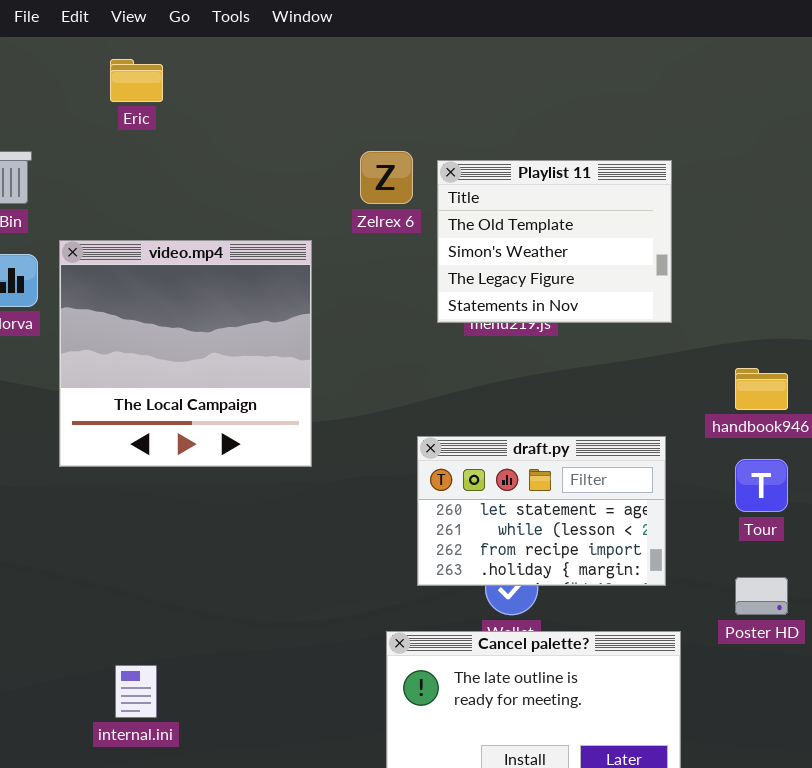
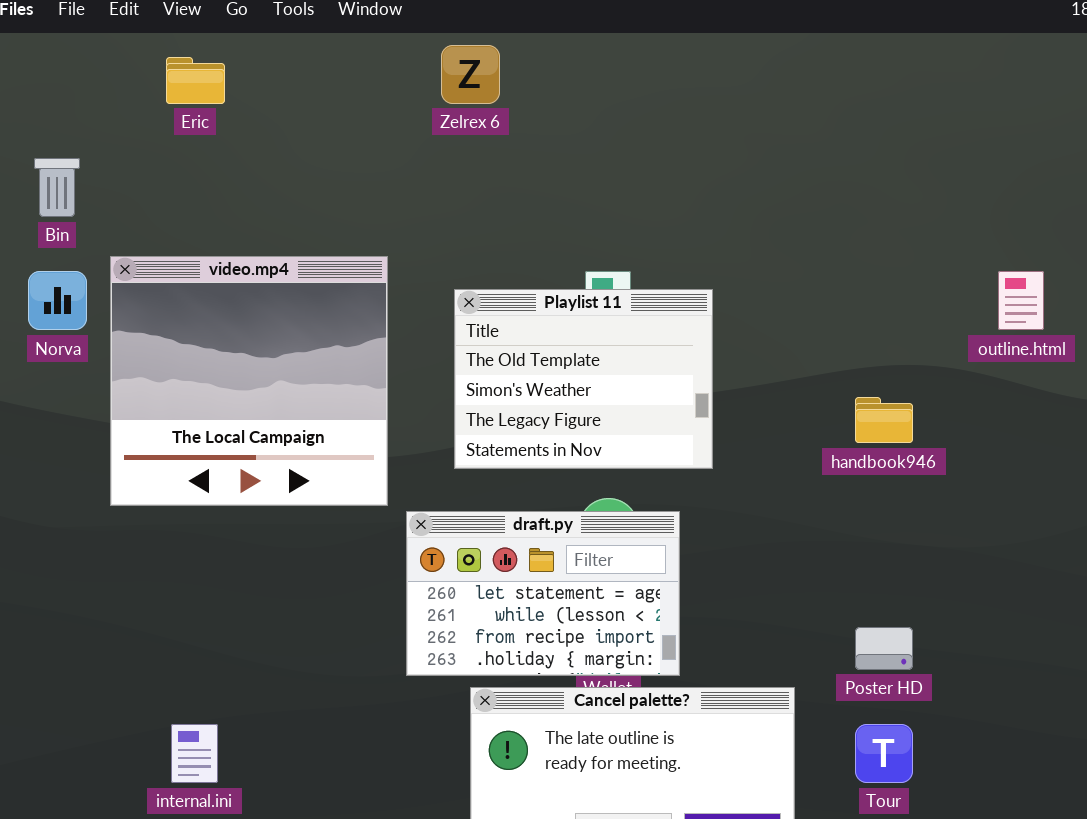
Zelrex 6: [360,151,413,204] -> [441,45,500,104], moved
Playlist 11: [437,160,672,323] -> [454,289,713,469], moved
draft.py: [417,436,666,586] -> [406,511,680,676], moved
Tour: [735,459,788,512] -> [855,724,913,783], moved

